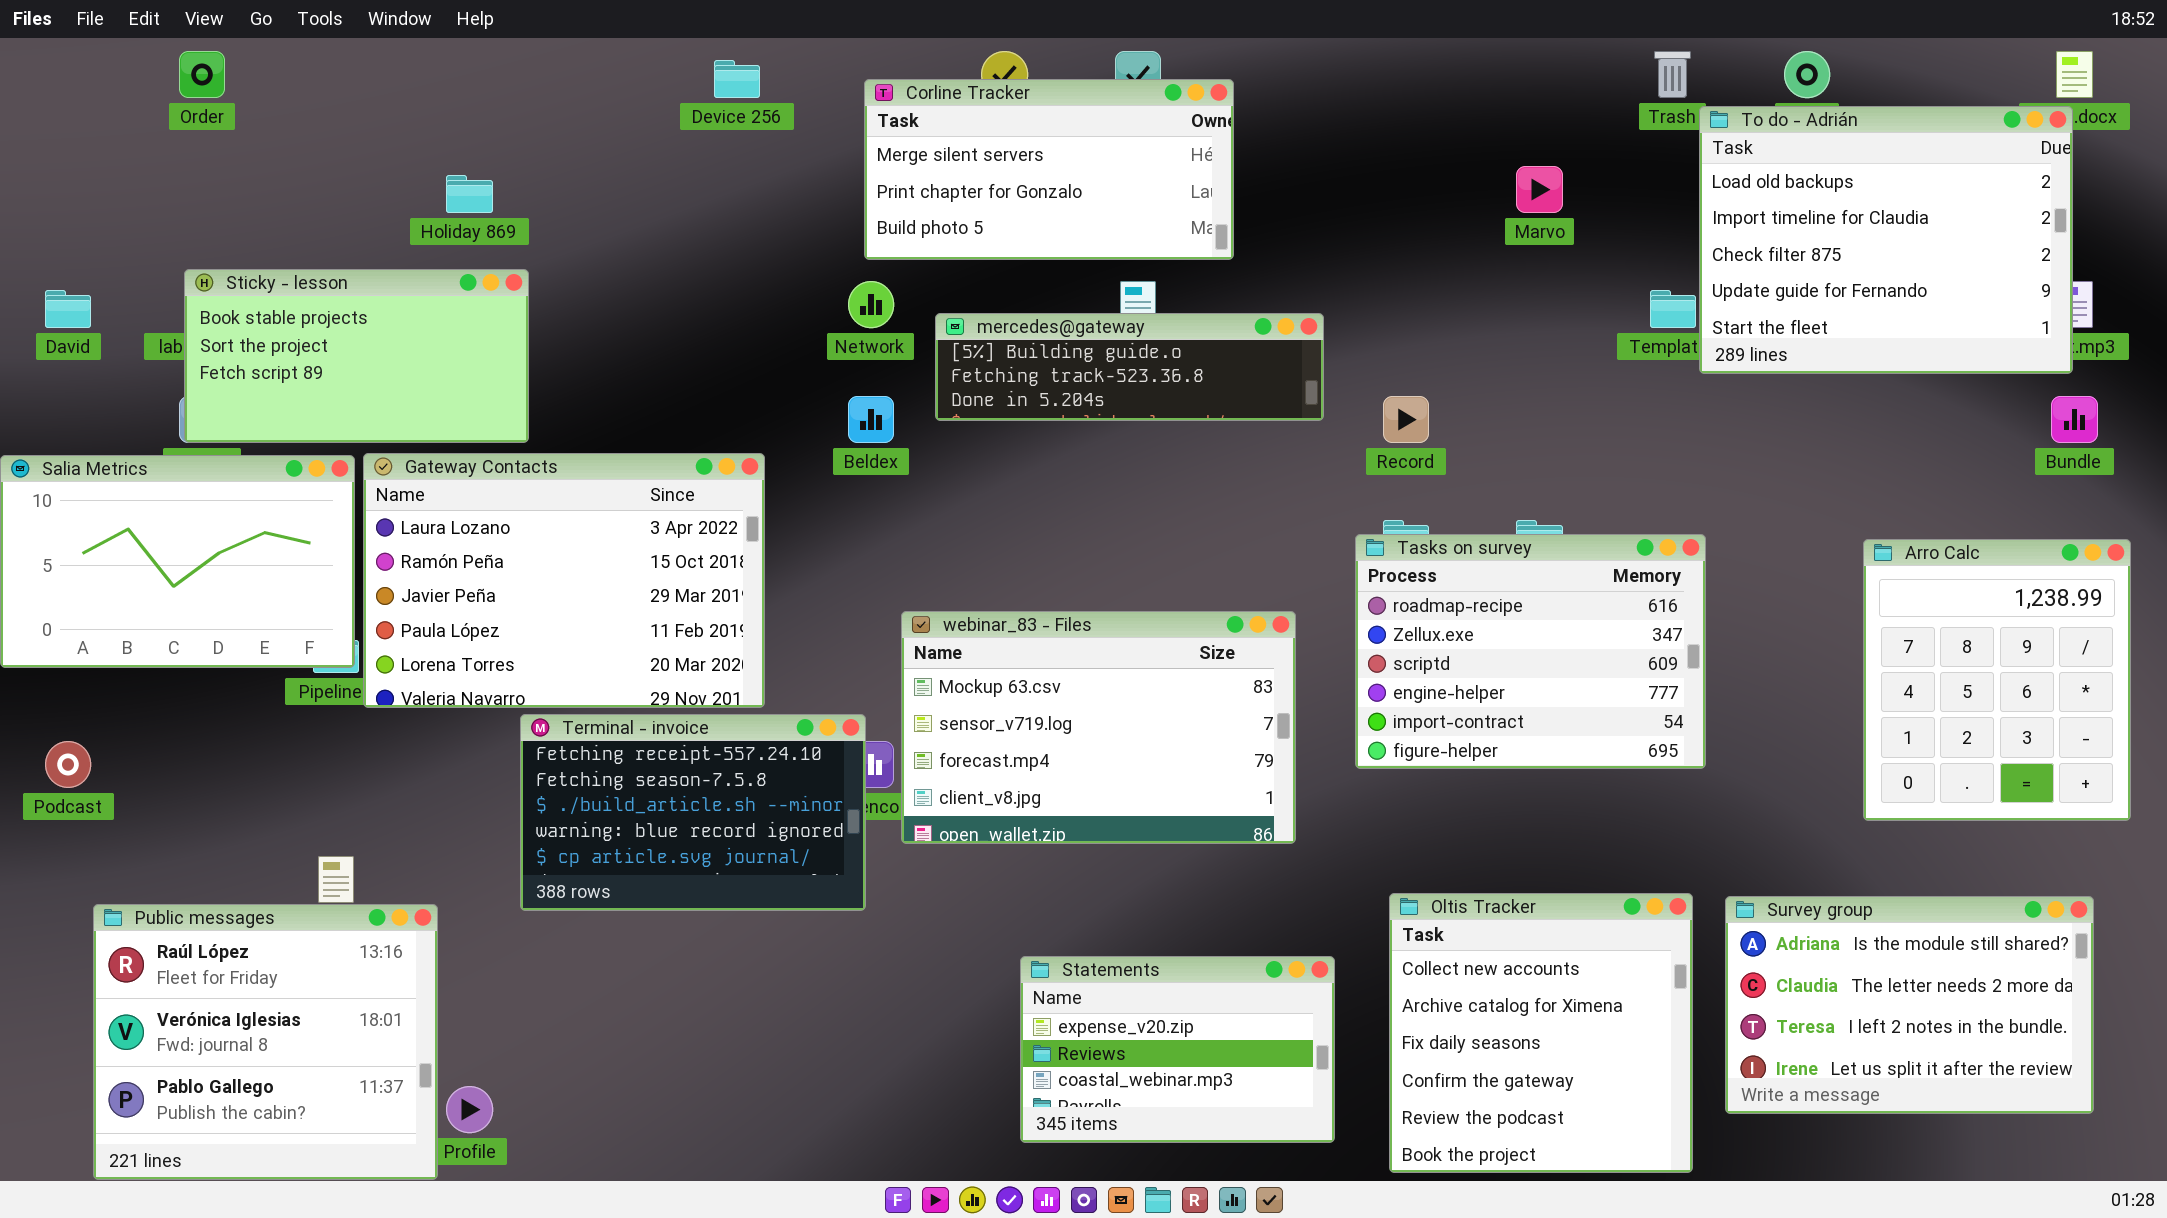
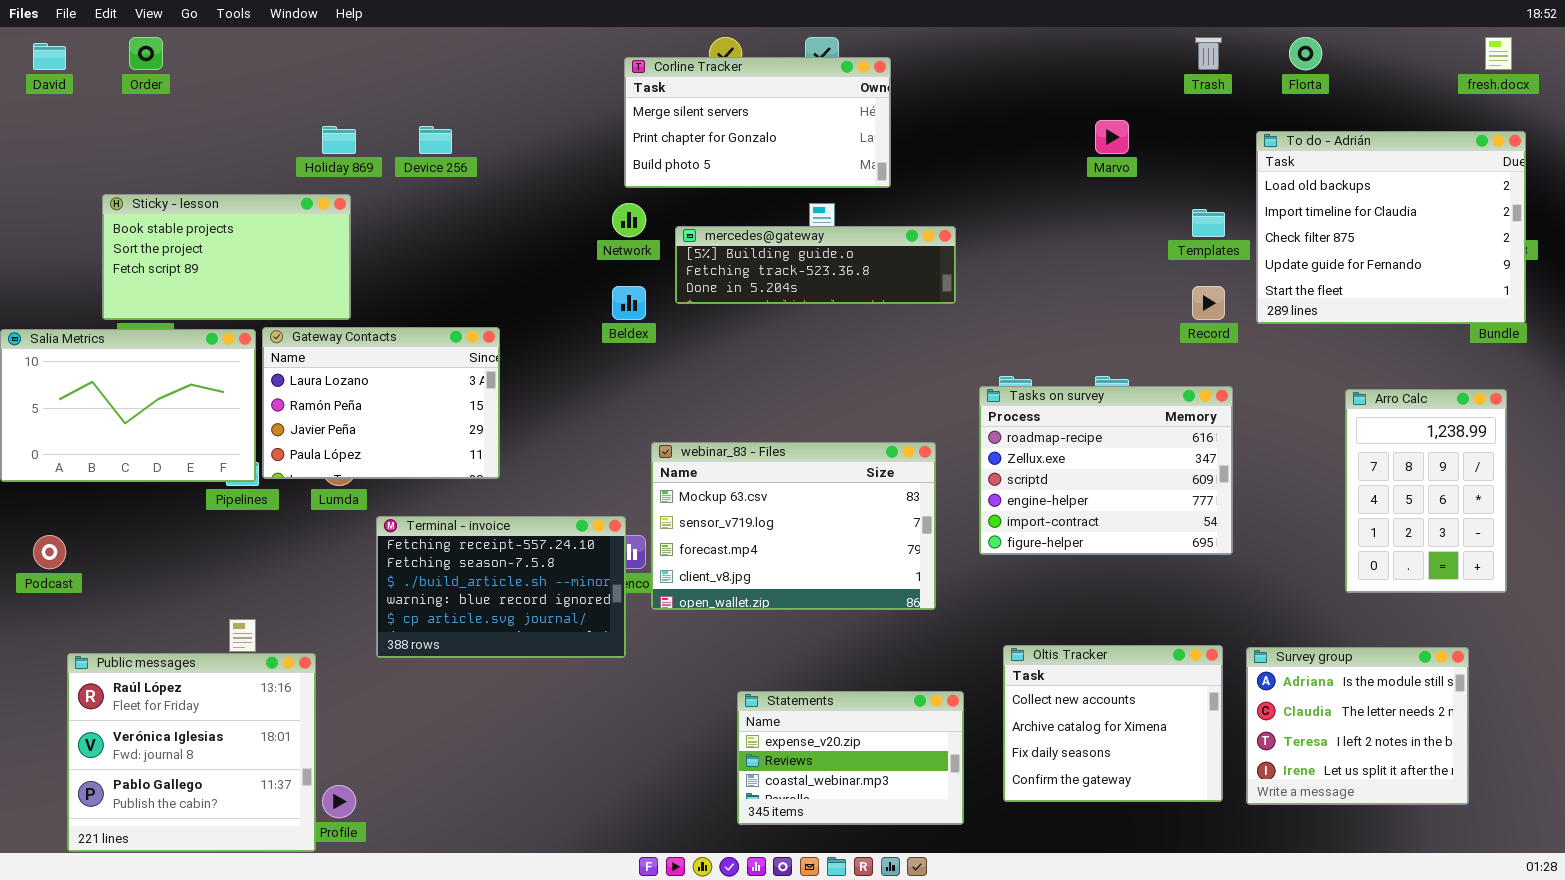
Device 256: [714,60,760,98] -> [419,126,452,154], moved
To do - Adrián: [1699,106,2073,374] -> [1256,131,1526,324], moved
Sticky - lesson: [184,269,529,443] -> [102,194,351,320], moved
David: [45,290,91,328] -> [33,43,66,70], moved
Record: [1383,396,1429,443] -> [1192,286,1225,320], moved
Gateway Contacts: [363,453,765,708] -> [262,327,500,479], resized
Arro Calc: [1863,539,2131,821] -> [1345,389,1507,593], resized
Oltis Tracker: [1389,893,1693,1173] -> [1003,645,1223,802], resized
Survey group: [1725,896,2094,1114] -> [1246,647,1469,805], resized

